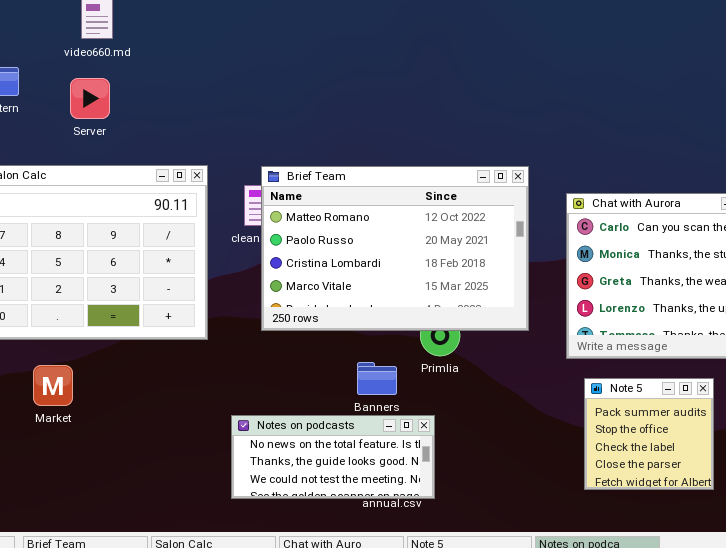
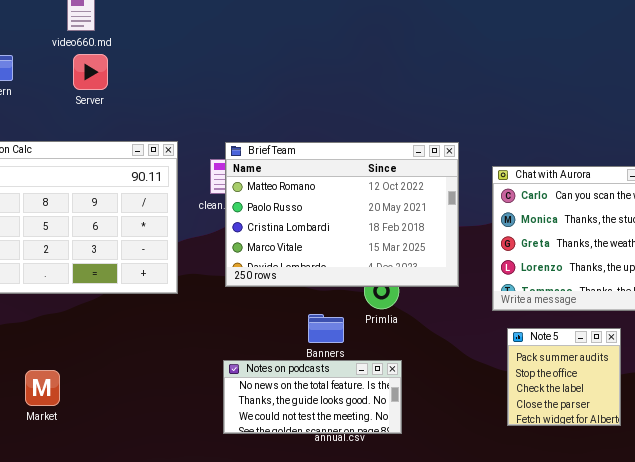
Server: [70,78,110,119] -> [73,54,108,90], moved
Market: [33,365,73,406] -> [25,370,60,406], moved
Notes on podcasts: [231,415,435,499] -> [223,360,402,434], moved

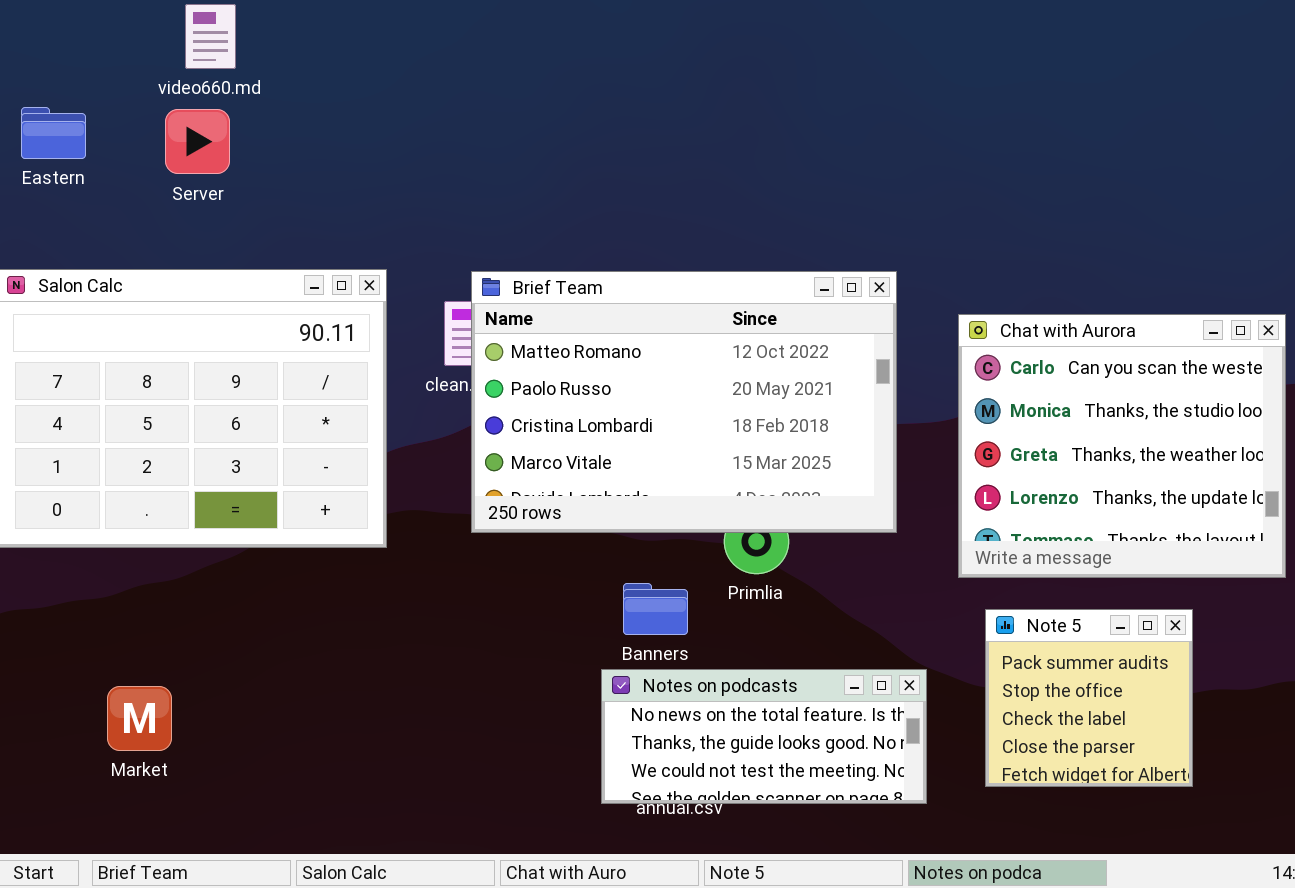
Server: [73,54,108,90] -> [165,109,230,174], moved
Notes on podcasts: [223,360,402,434] -> [601,669,927,804], moved

